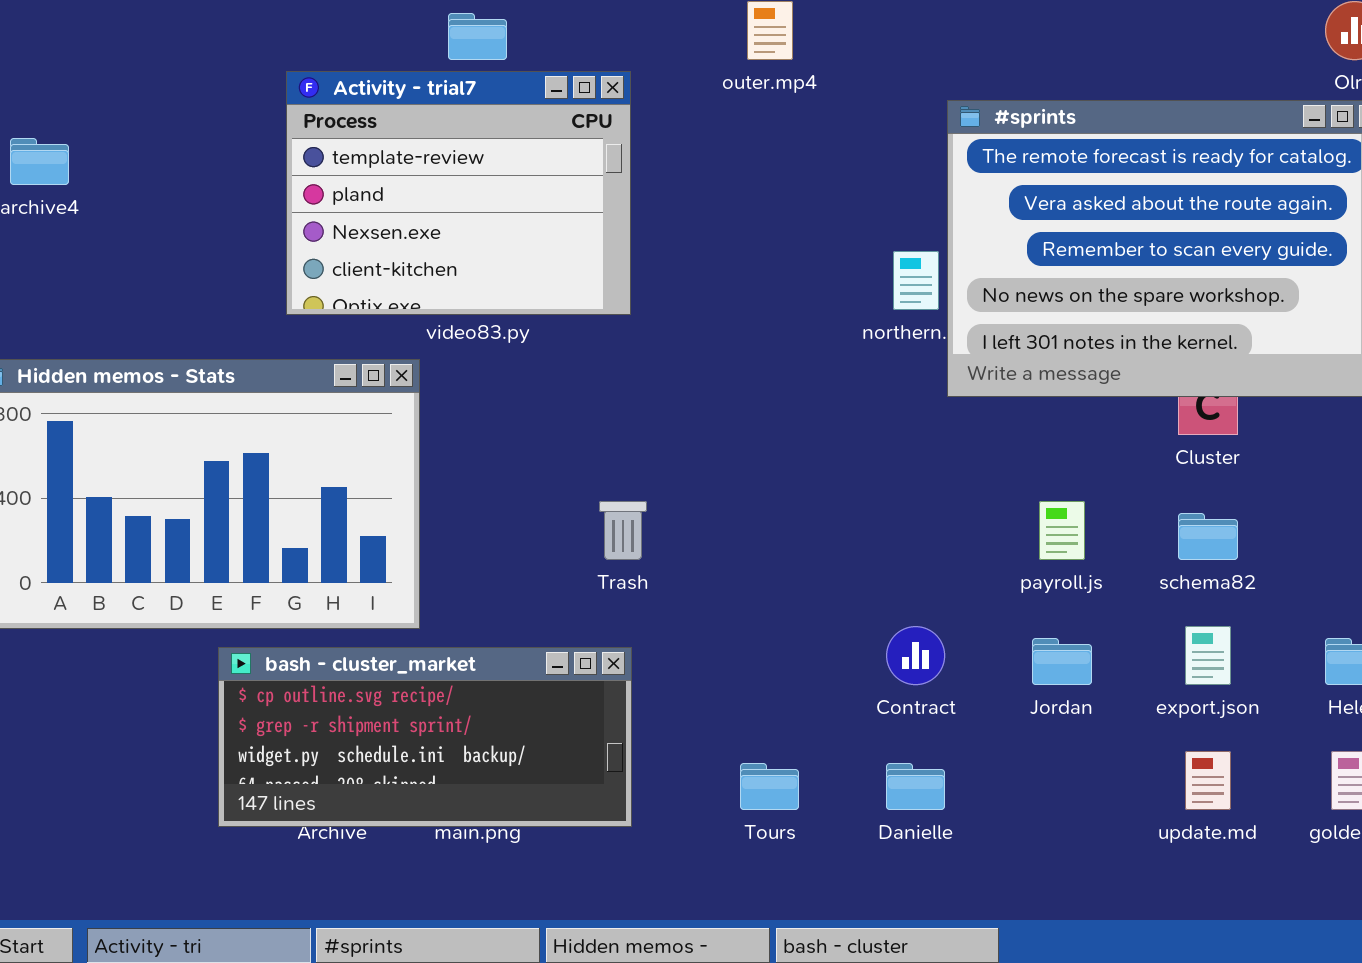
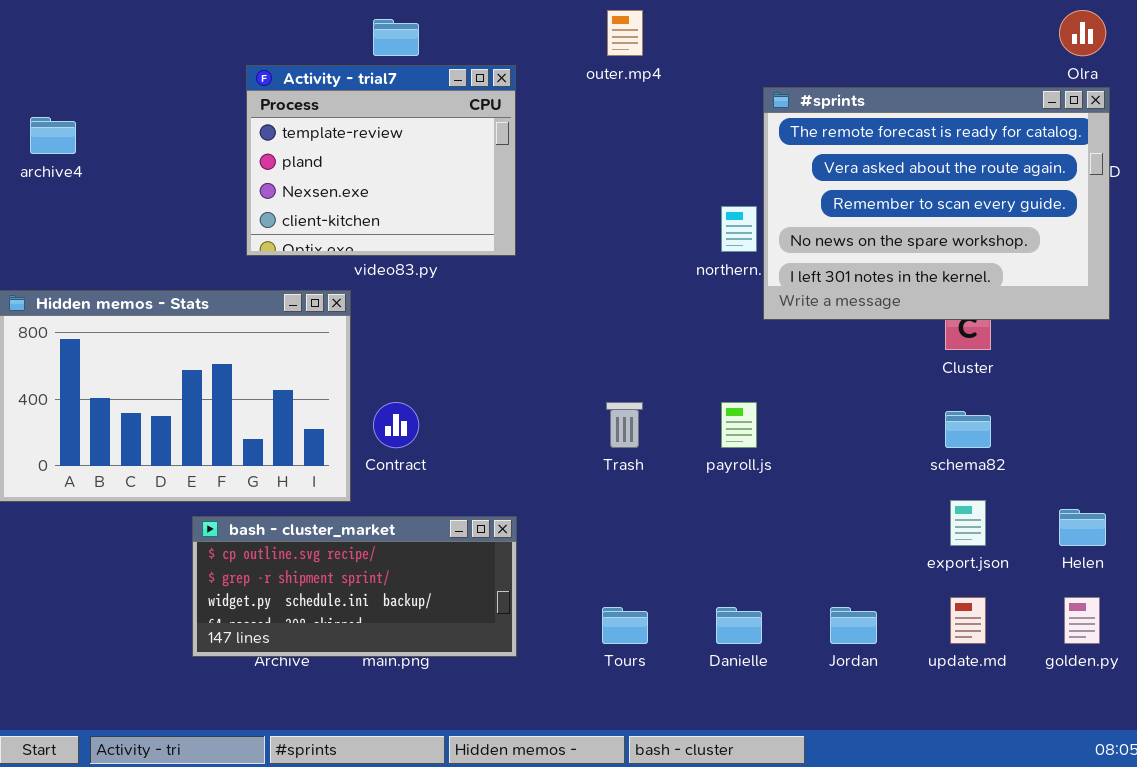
Trash: [599,501,647,560] -> [606,402,643,448], moved
payroll.js: [1039,501,1085,560] -> [721,402,757,448], moved
Contract: [886,626,945,685] -> [373,402,419,448], moved
Jordan: [1032,638,1092,685] -> [830,607,877,644], moved

